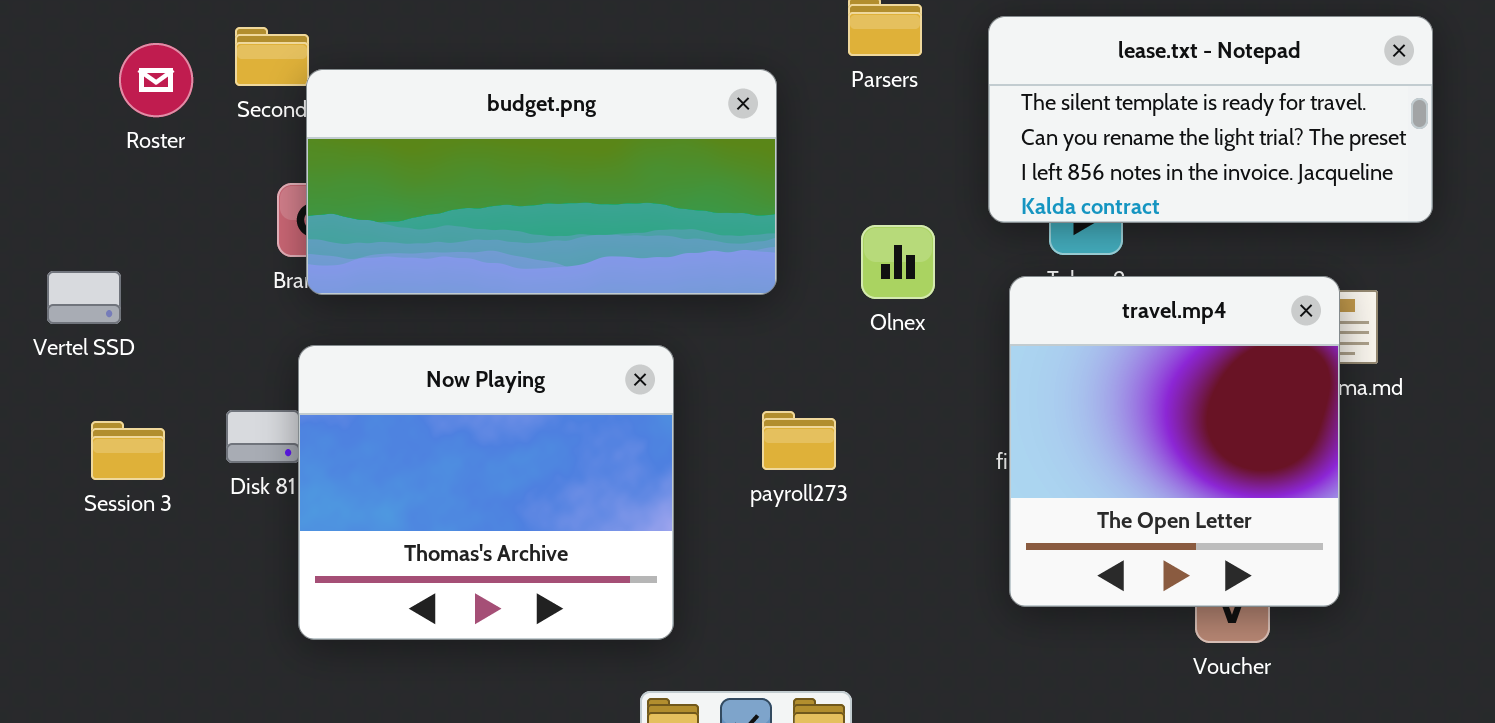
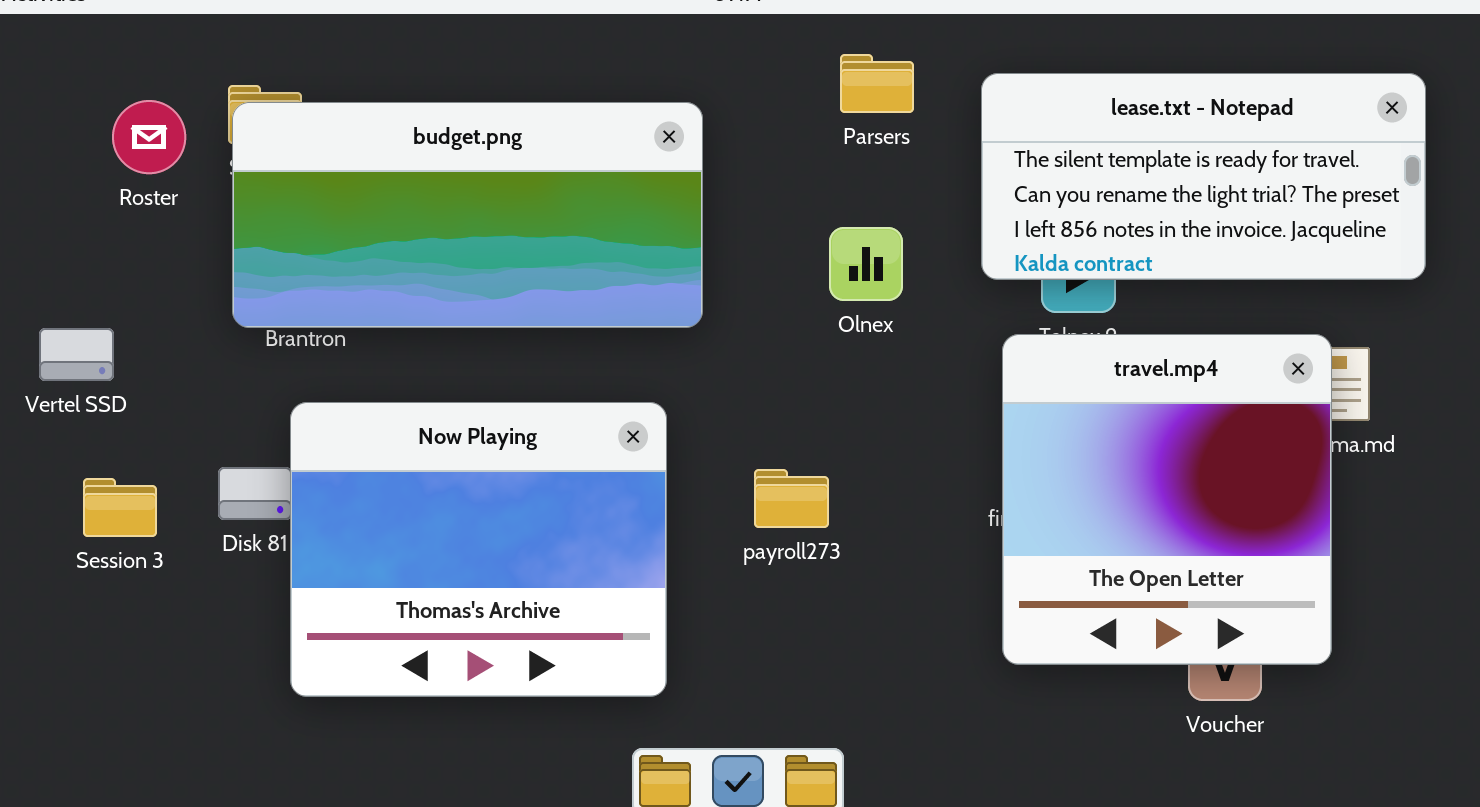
budget.png: [306,69,777,295] -> [232,102,703,328], moved
Olnex: [861,225,935,299] -> [829,227,903,301], moved

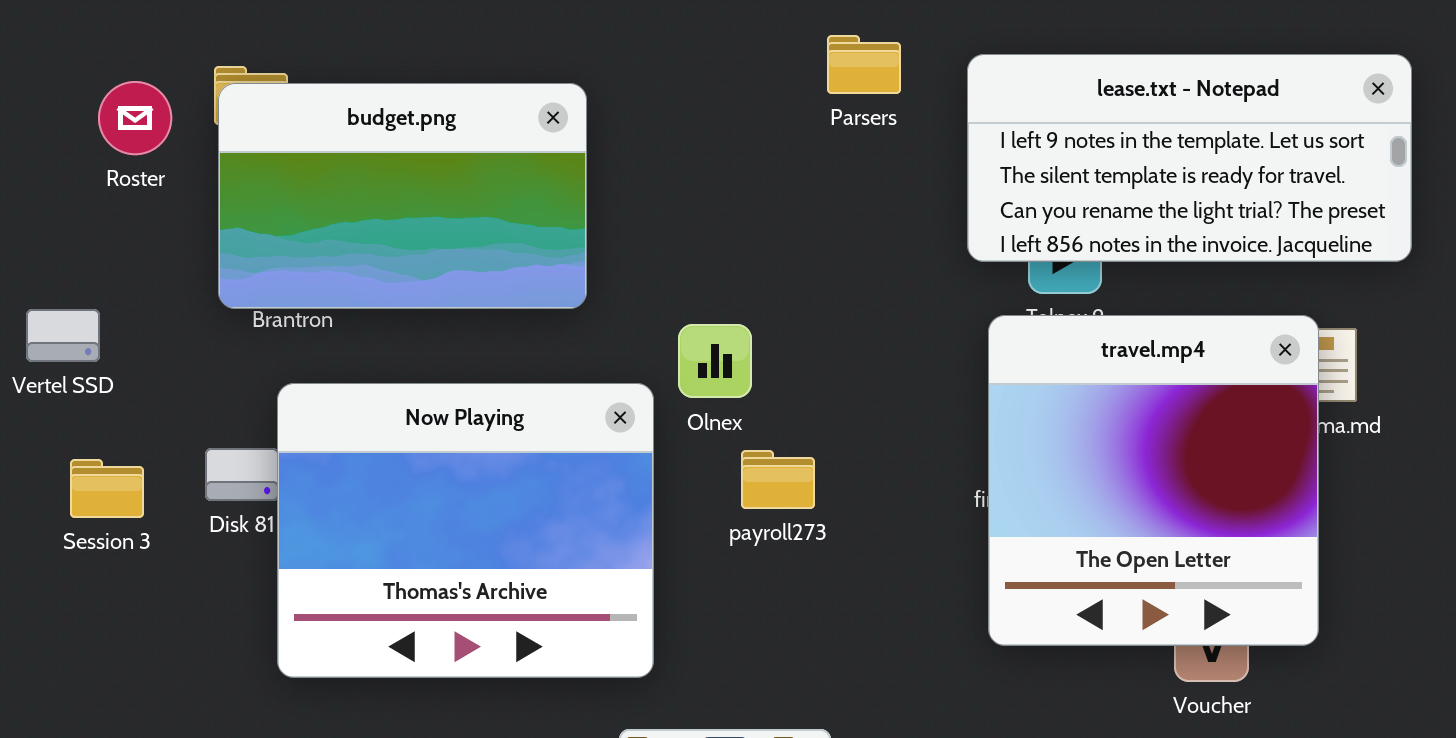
lease.txt - Notepad: [981,73,1426,280] -> [967,54,1412,262], scrolled up 1 row
budget.png: [232,102,703,328] -> [218,83,587,309], resized
Olnex: [829,227,903,301] -> [678,324,752,398], moved

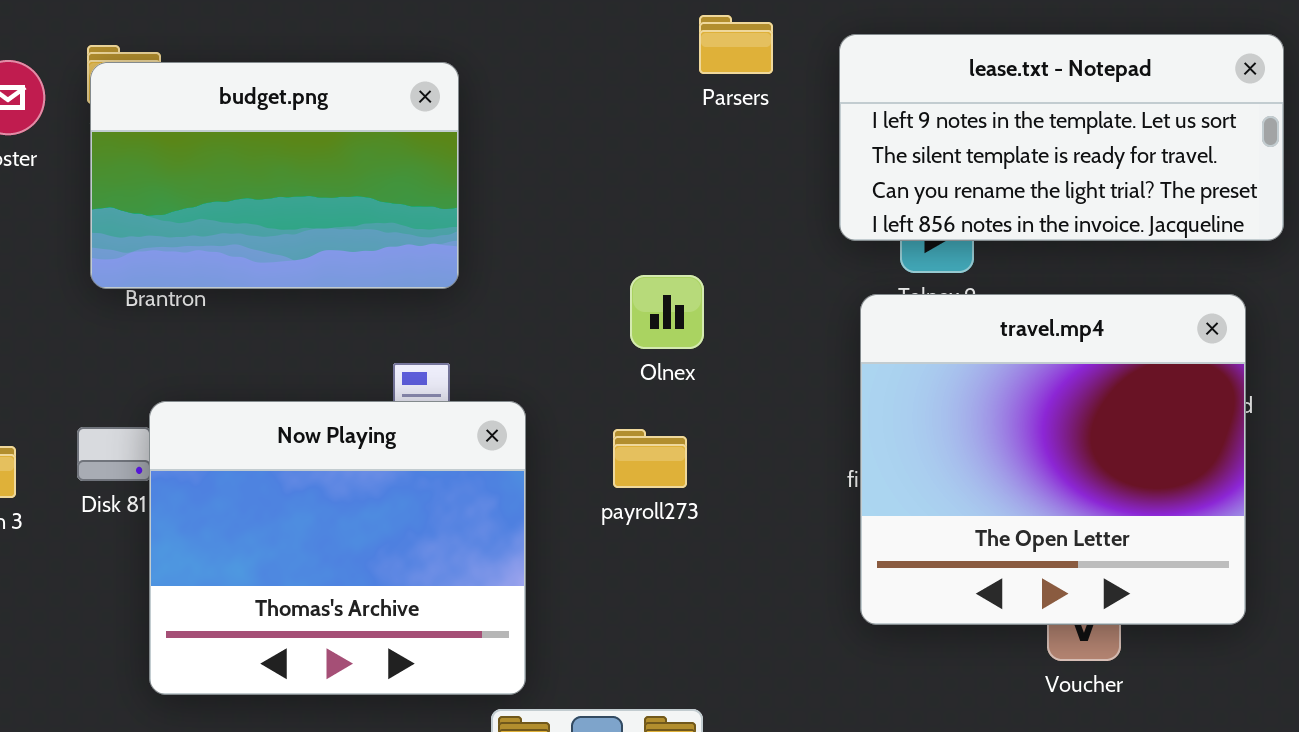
travel.mp4: [988,315,1319,646] -> [860,294,1246,625], resized
Olnex: [678,324,752,398] -> [630,275,704,349], moved
Now Playing: [277,383,654,678] -> [149,401,526,695], moved

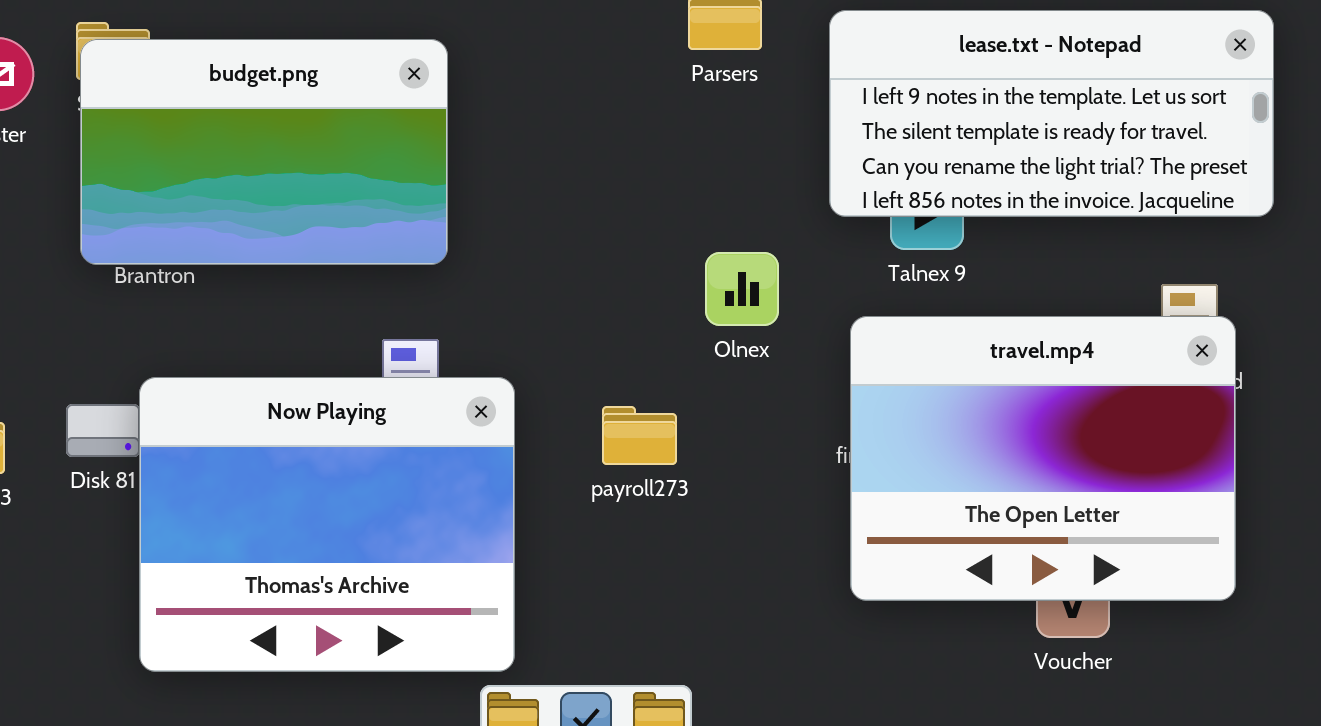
Olnex: [630,275,704,349] -> [705,252,779,326], moved
travel.mp4: [860,294,1246,625] -> [850,316,1236,601], resized

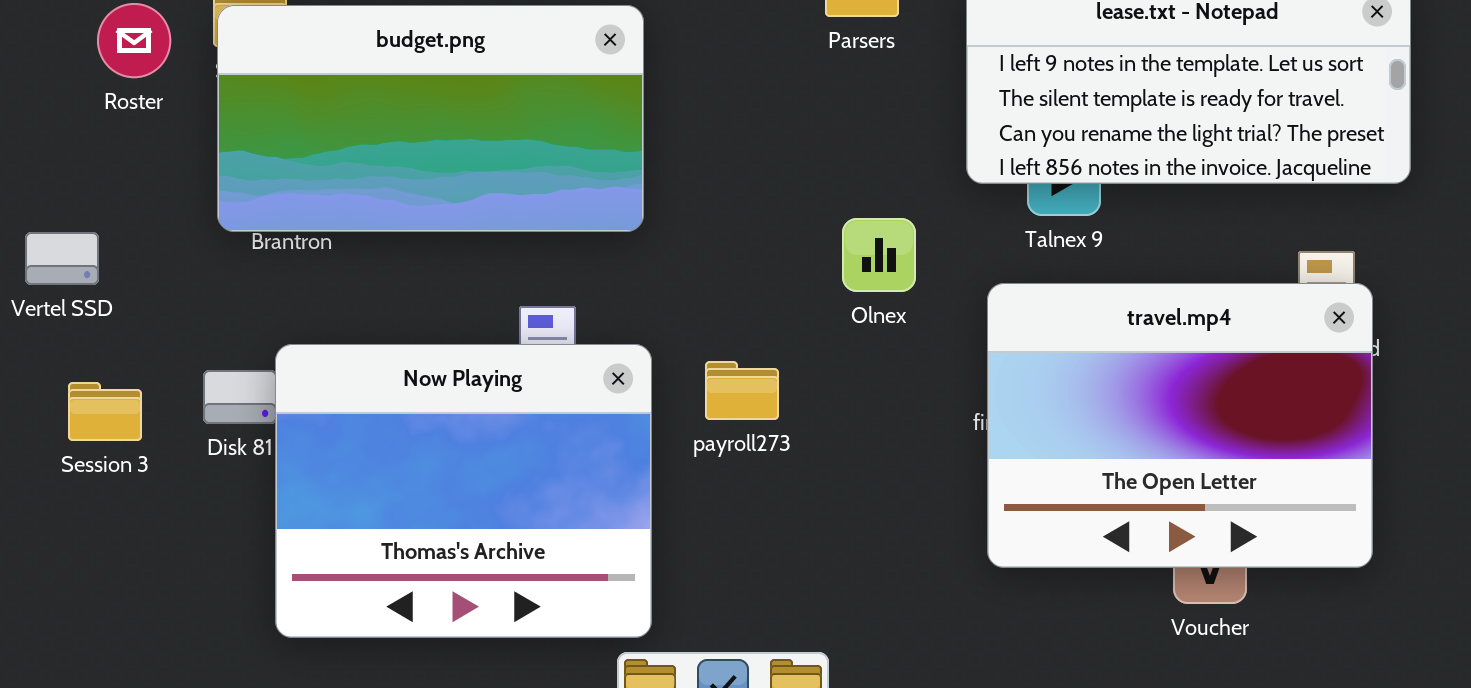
budget.png: [80,39,448,265] -> [217,5,644,232], resized
payroll273: [602,406,677,465] -> [705,361,779,420], moved

